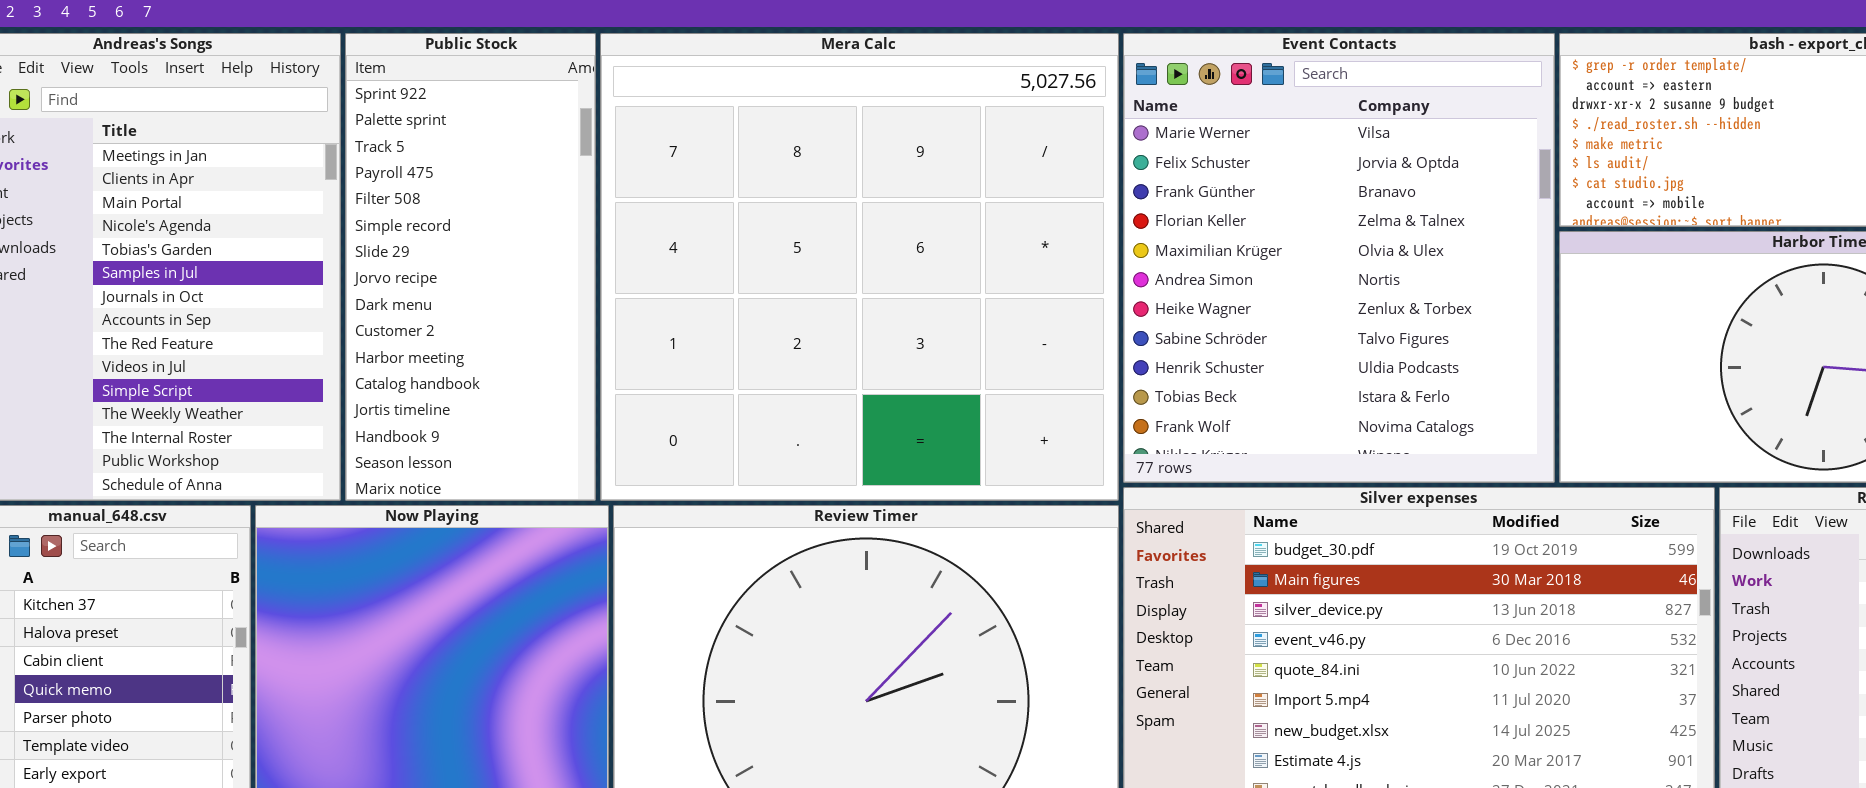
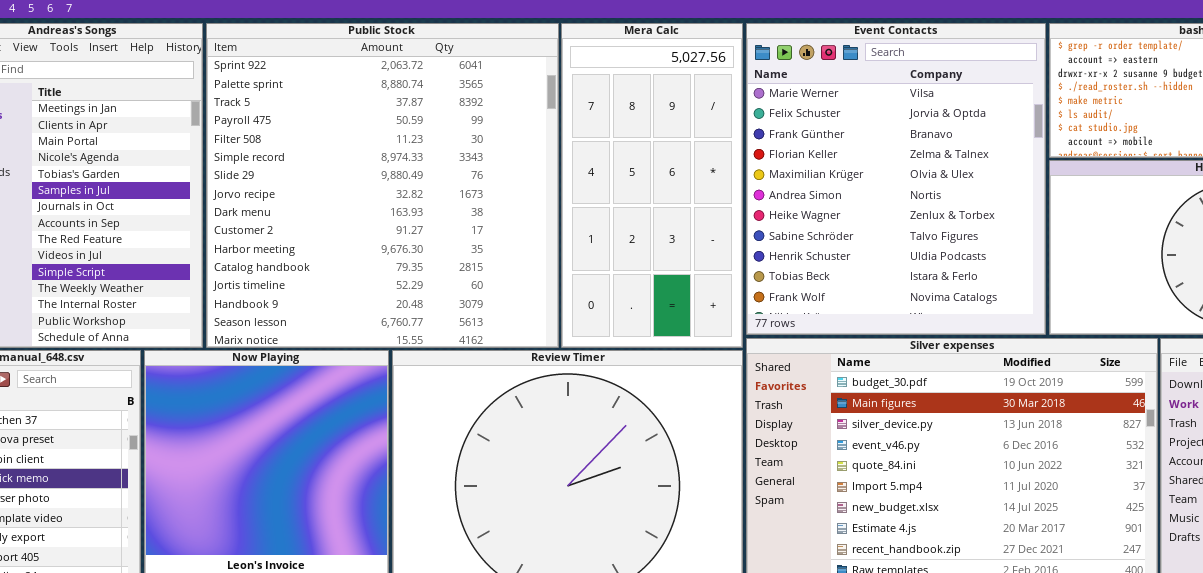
Public Stock: [345,33,596,501] -> [206,23,559,348], resized
Mera Calc: [600,33,1119,501] -> [561,23,743,348], resized

